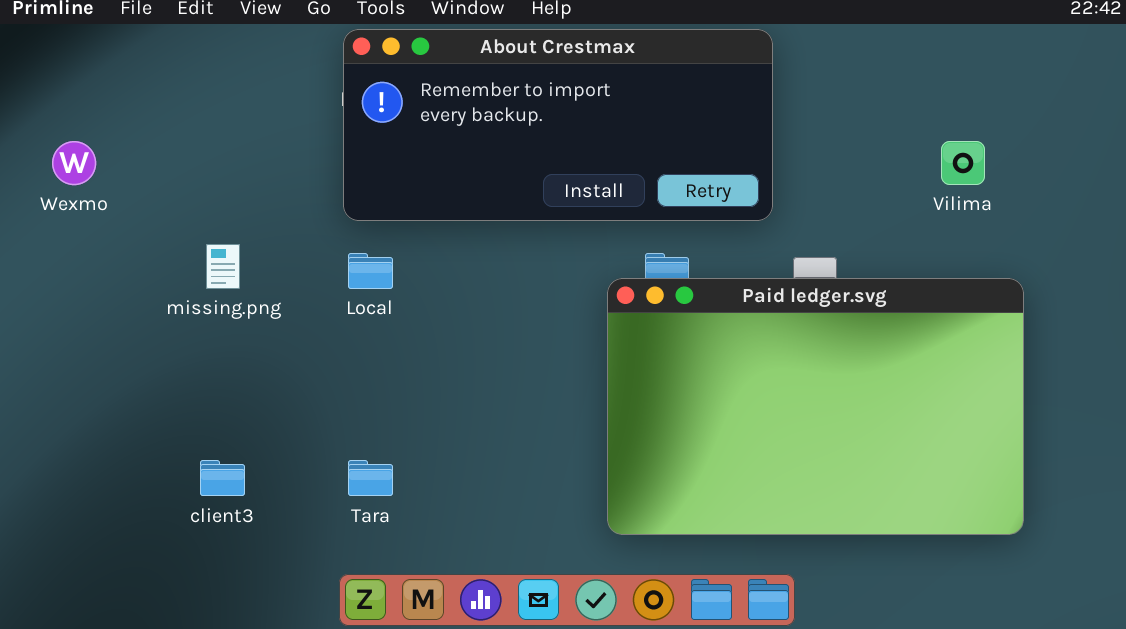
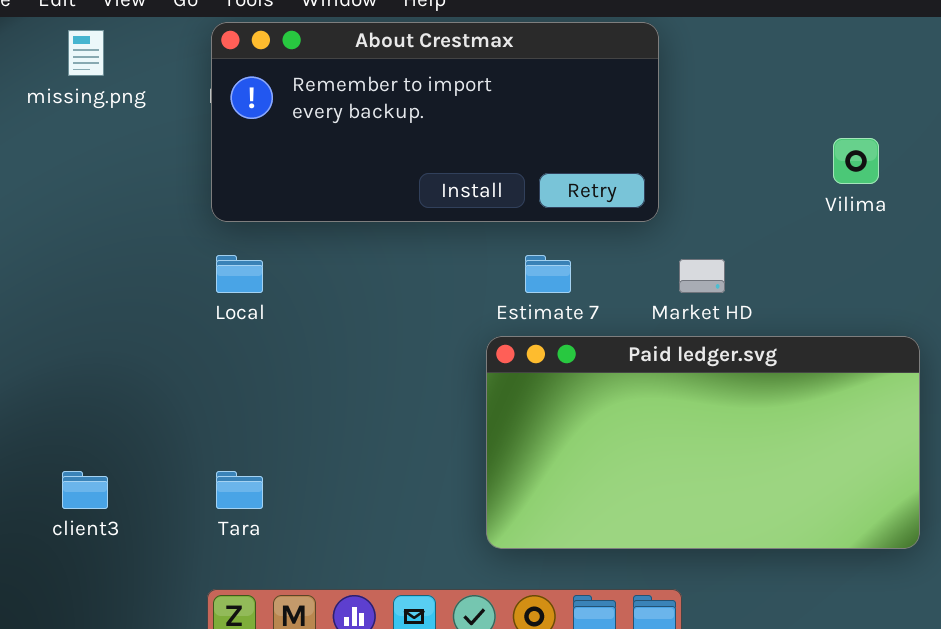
missing.png: [206,244,240,289] -> [68,30,104,76], moved
Paid ledger.svg: [607,278,1024,535] -> [486,336,920,549], resized

